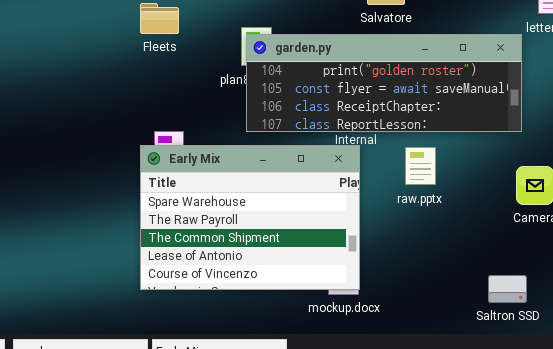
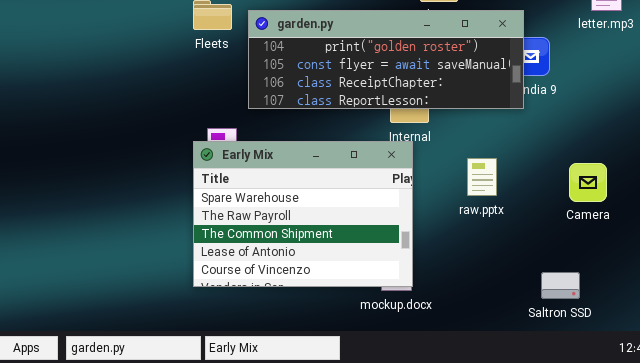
garden.py: [246,34,522,132] -> [248,10,524,109], moved
raw.pptx: [405,147,436,185] -> [467,158,497,196], moved

